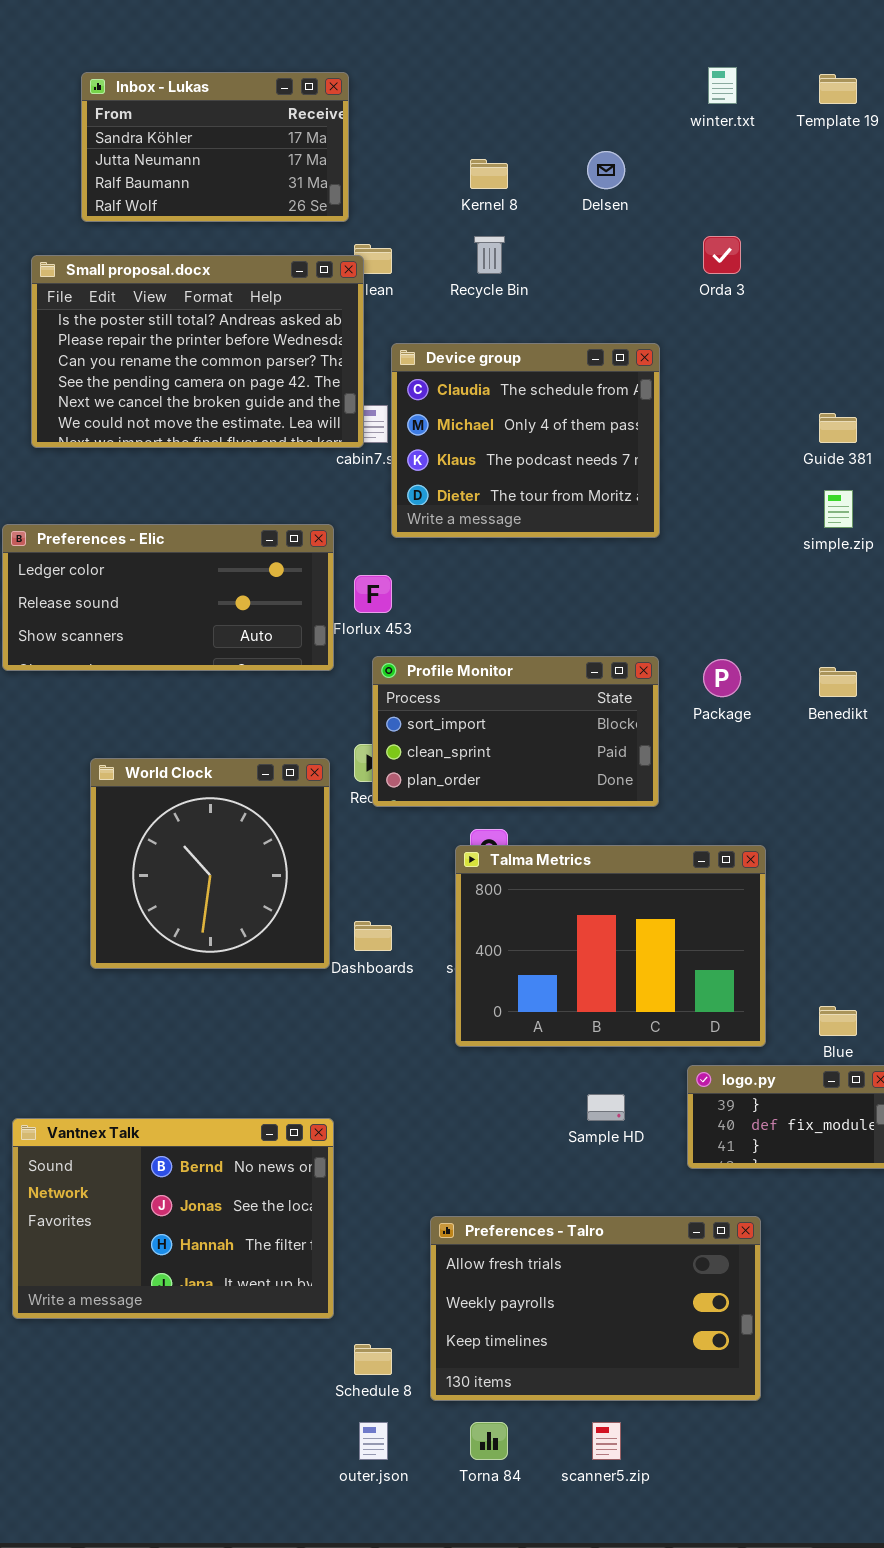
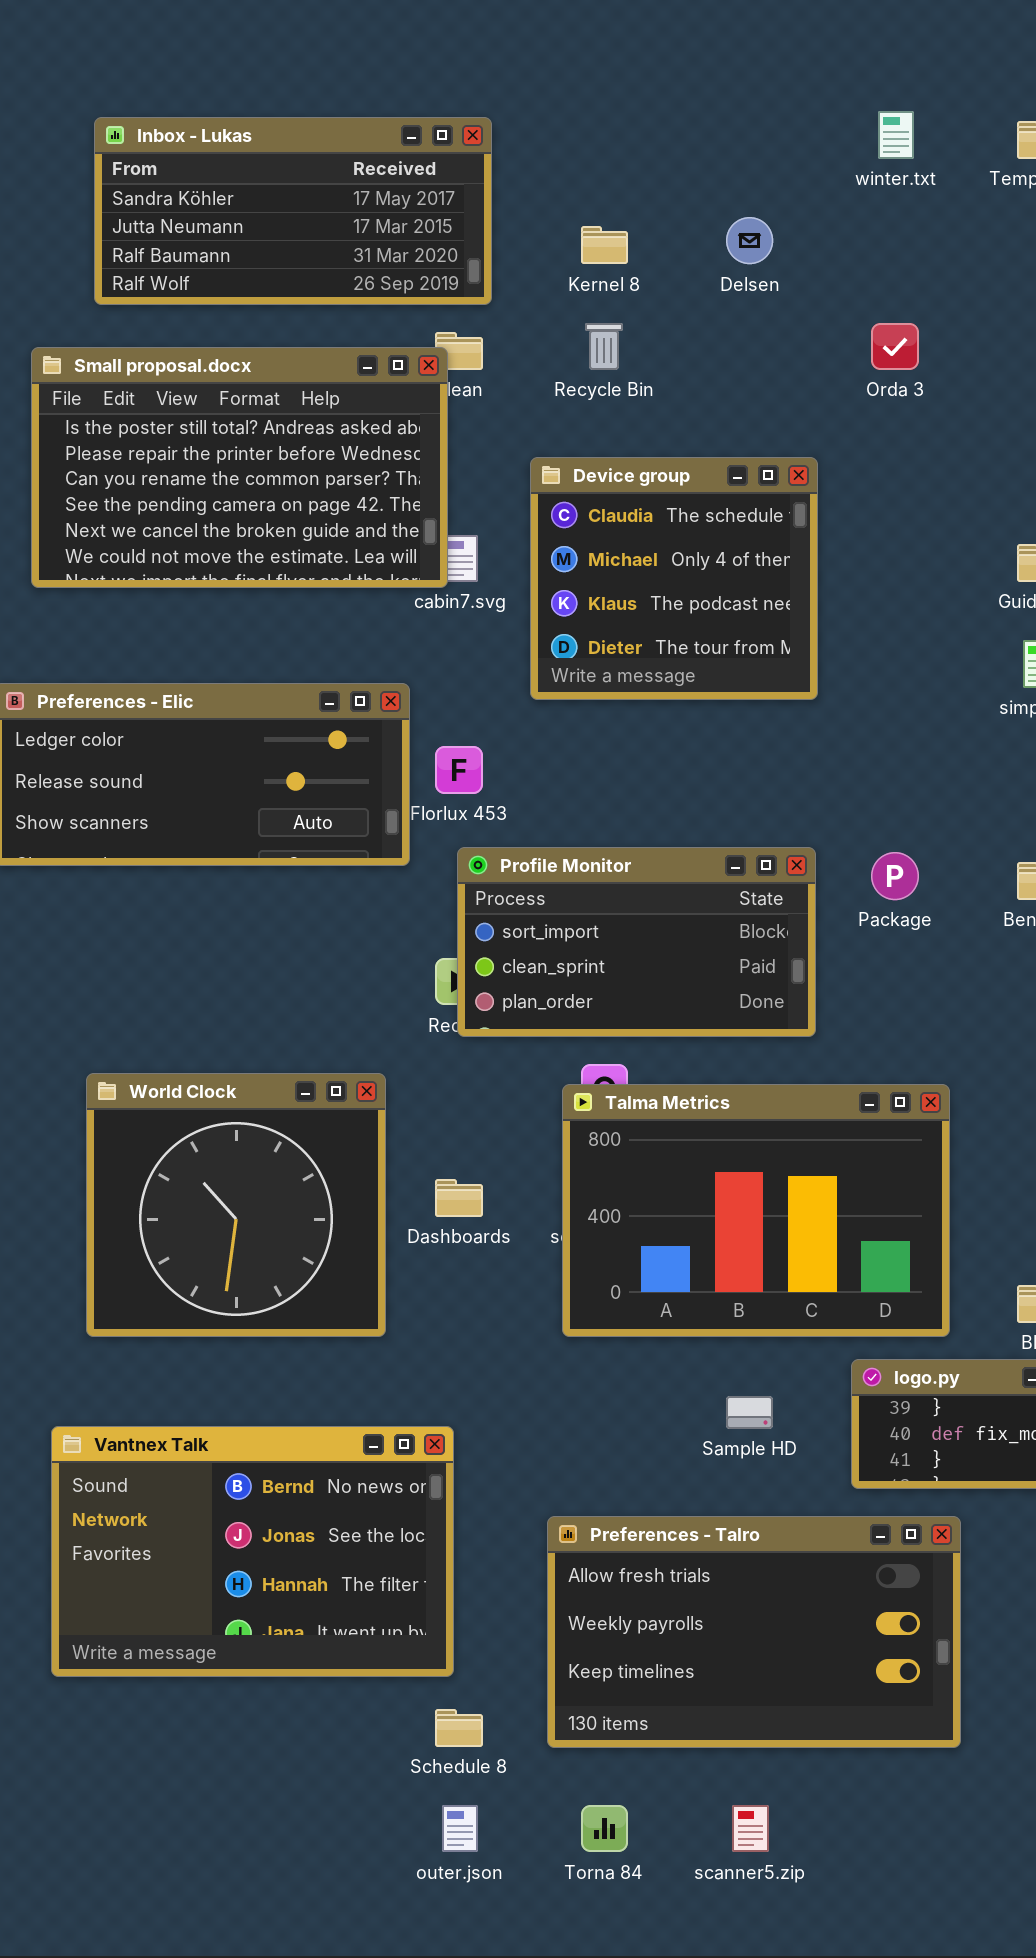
Inbox - Lukas: [81,72,349,222] -> [94,117,492,305], resized
Device group: [391,343,660,538] -> [530,457,818,700], resized
World Clock: [90,758,330,969] -> [86,1073,386,1337], moved
Vantnex Talk: [12,1118,334,1319] -> [51,1426,454,1677], moved
Preferences - Talro: [430,1216,761,1401] -> [547,1516,961,1748], moved

